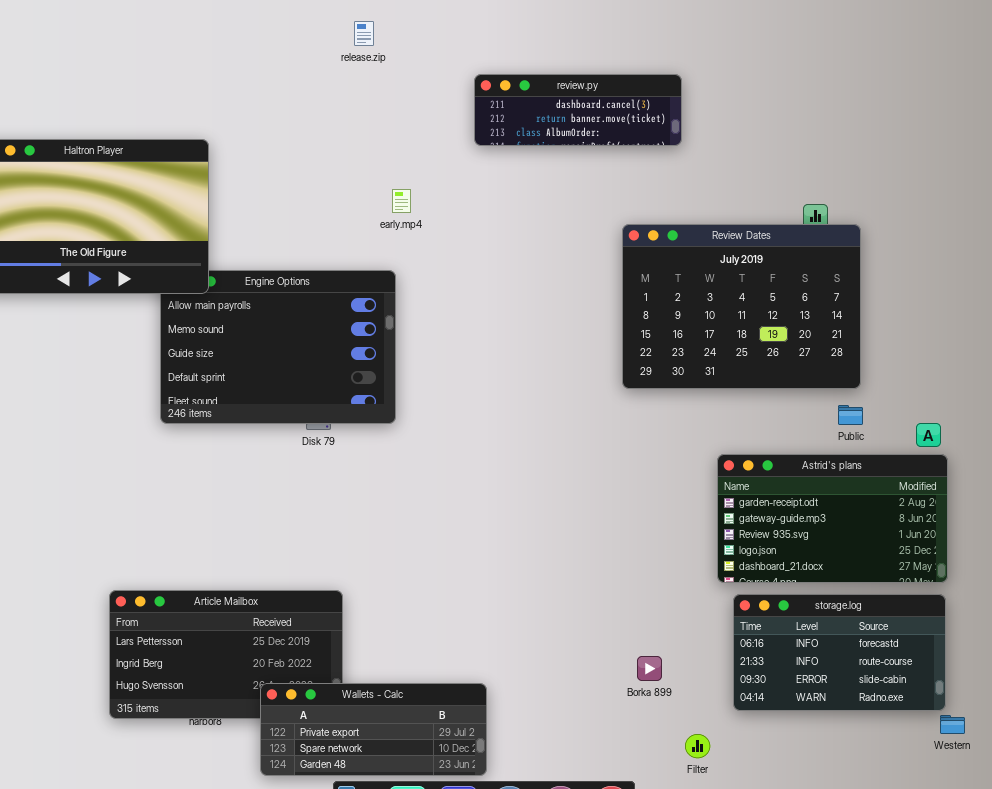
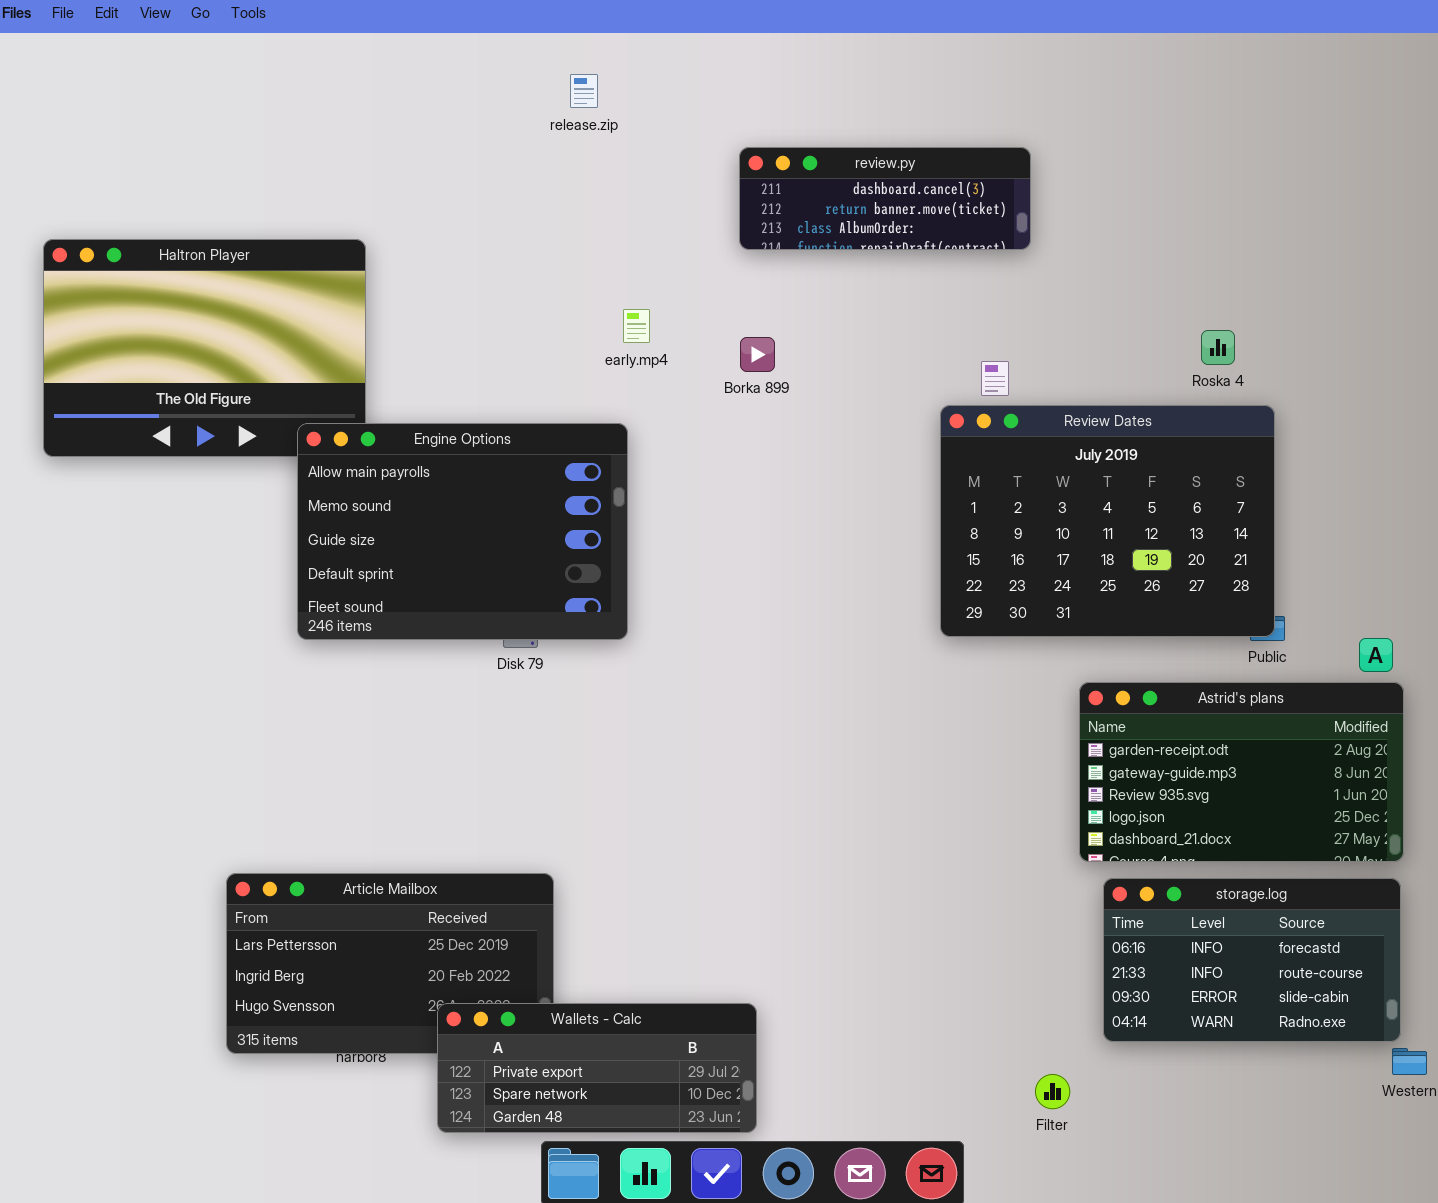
Review Dates: [622,224,861,389] -> [940,405,1275,637], moved
Engine Options: [160,270,396,424] -> [297,423,628,640], raised
Borka 899: [637,656,662,681] -> [740,337,775,372], moved

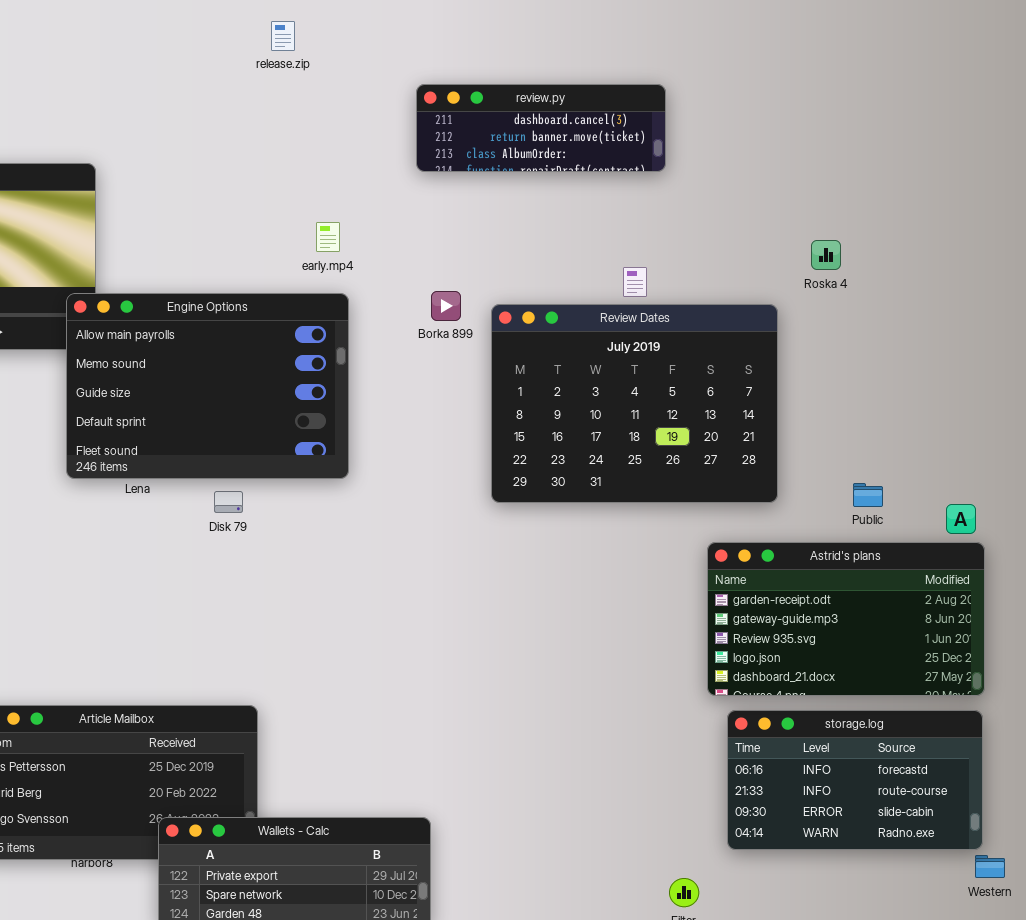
Borka 899: [740,337,775,372] -> [431,291,461,321], moved
Review Dates: [940,405,1275,637] -> [491,304,778,503], moved
Engine Options: [297,423,628,640] -> [66,293,349,479], moved

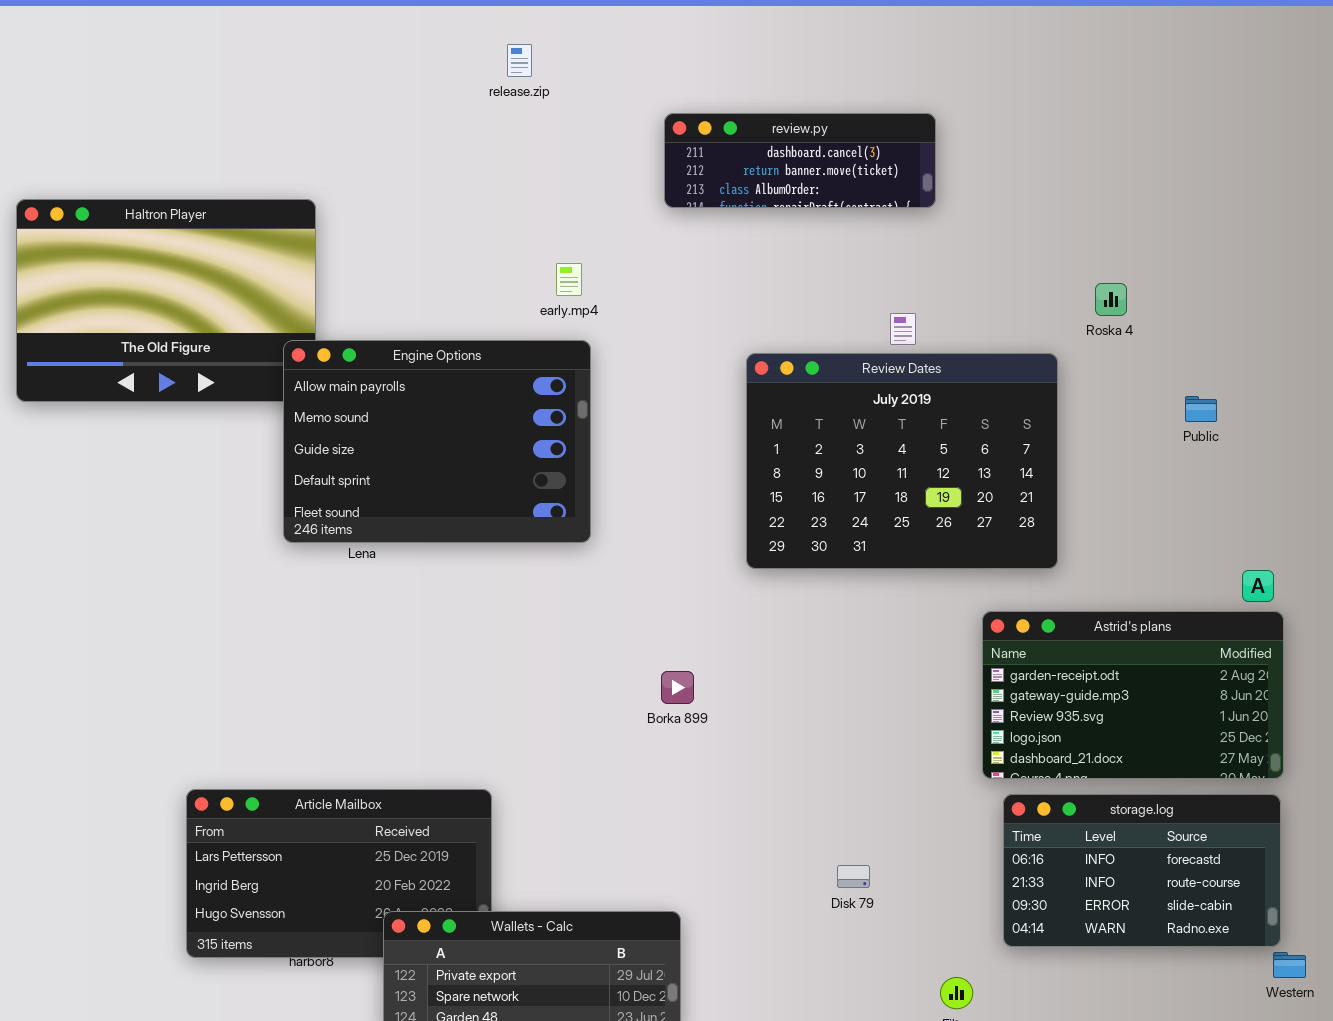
Borka 899: [431,291,461,321] -> [661,671,694,704], moved
Public: [853,483,883,507] -> [1185,396,1217,422], moved
Disk 79: [214,491,243,513] -> [837,865,870,888], moved

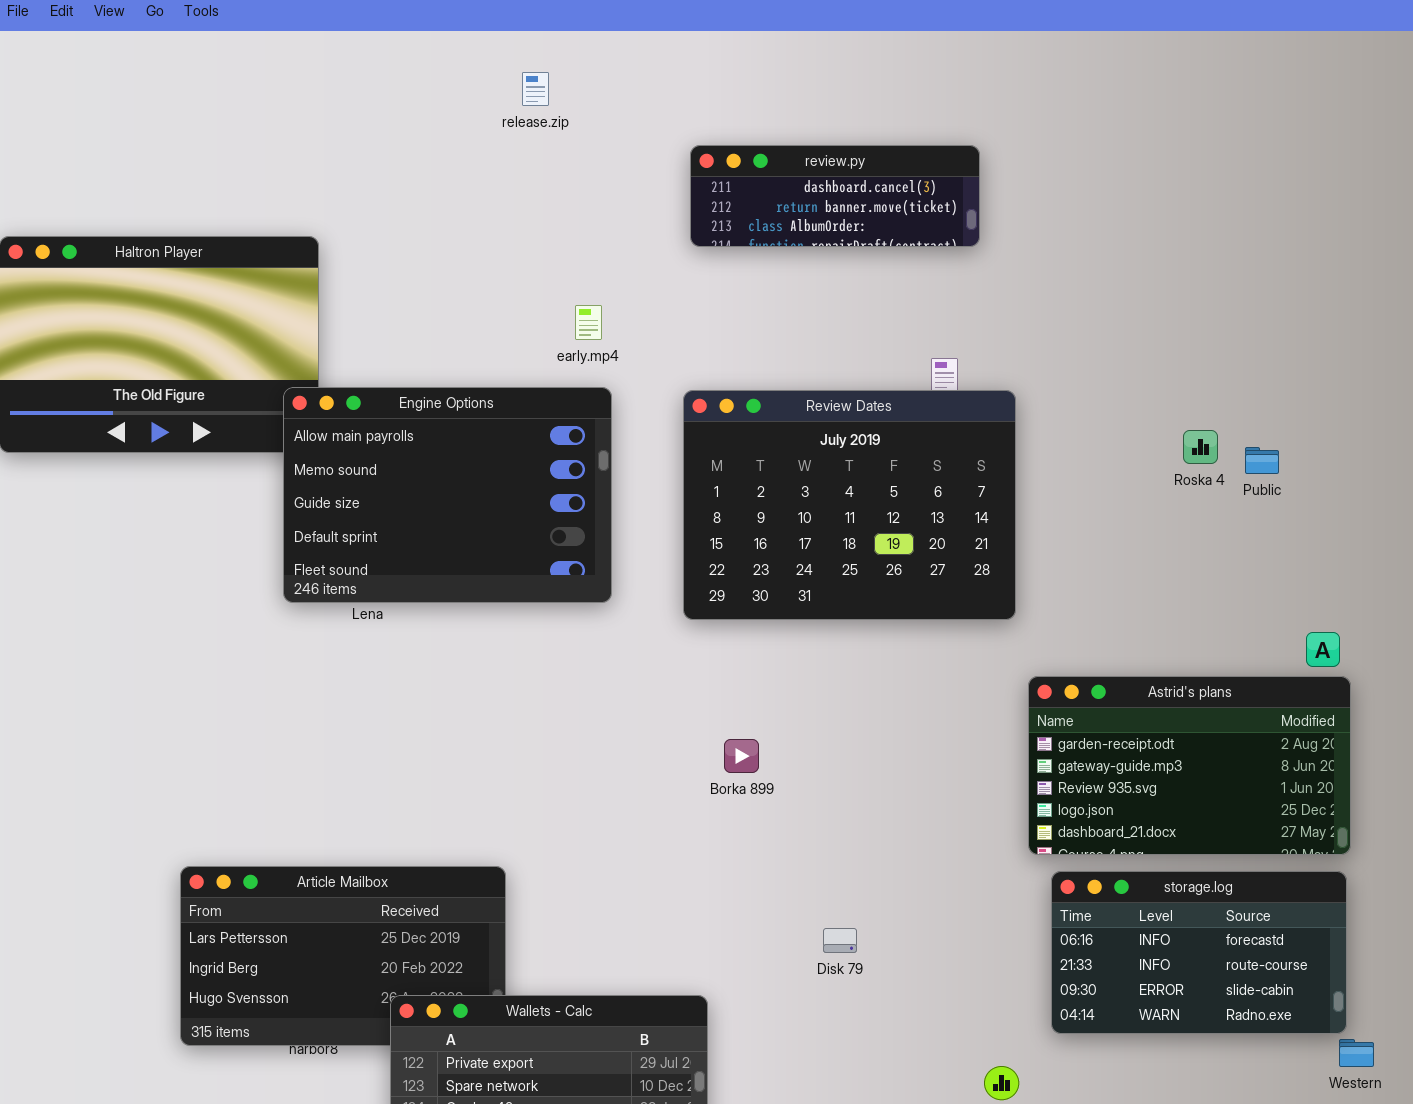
Roska 4: [1095,283,1127,316] -> [1183,430,1218,464], moved
Review Dates: [746,353,1058,569] -> [683,390,1016,620], moved
Borka 899: [661,671,694,704] -> [724,739,759,773], moved
Disk 79: [837,865,870,888] -> [823,928,857,953], moved

